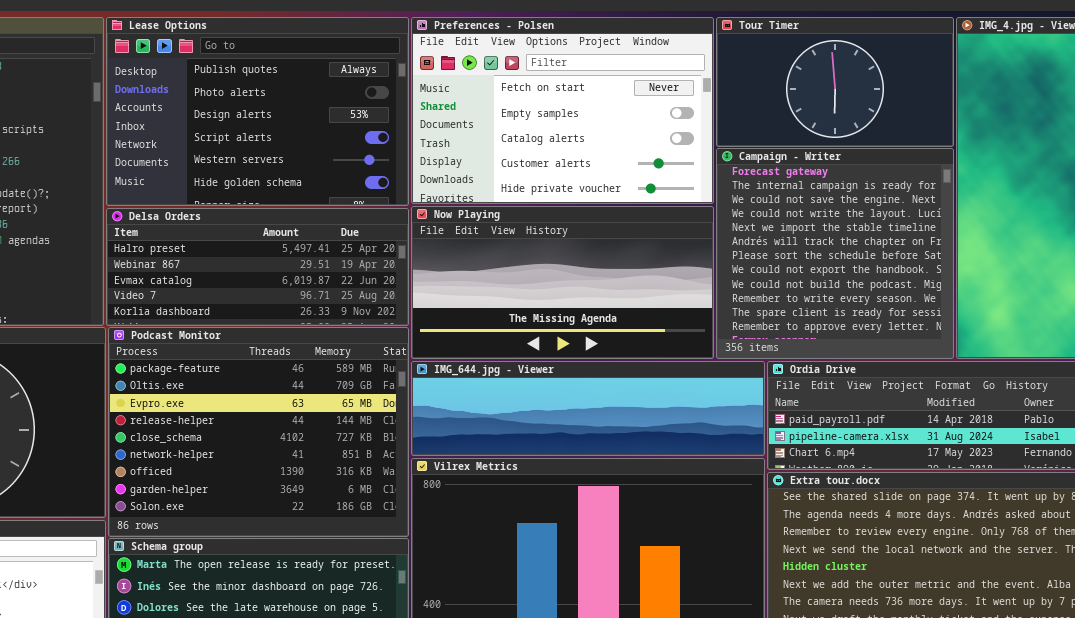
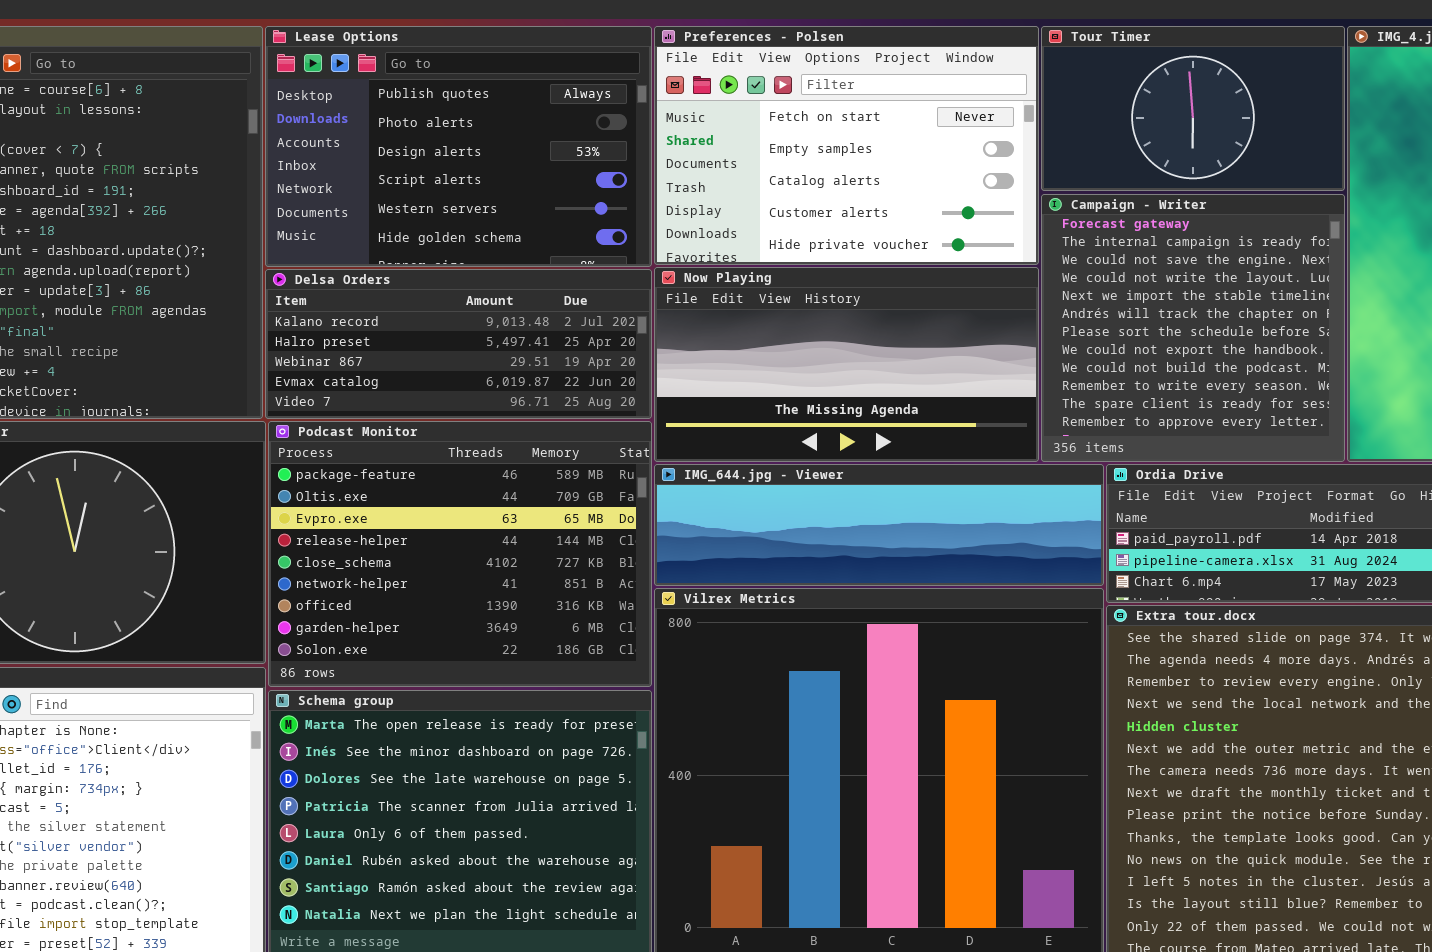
Delsa Orders: [106,208,409,326] -> [265,269,652,419], scrolled up 1 row

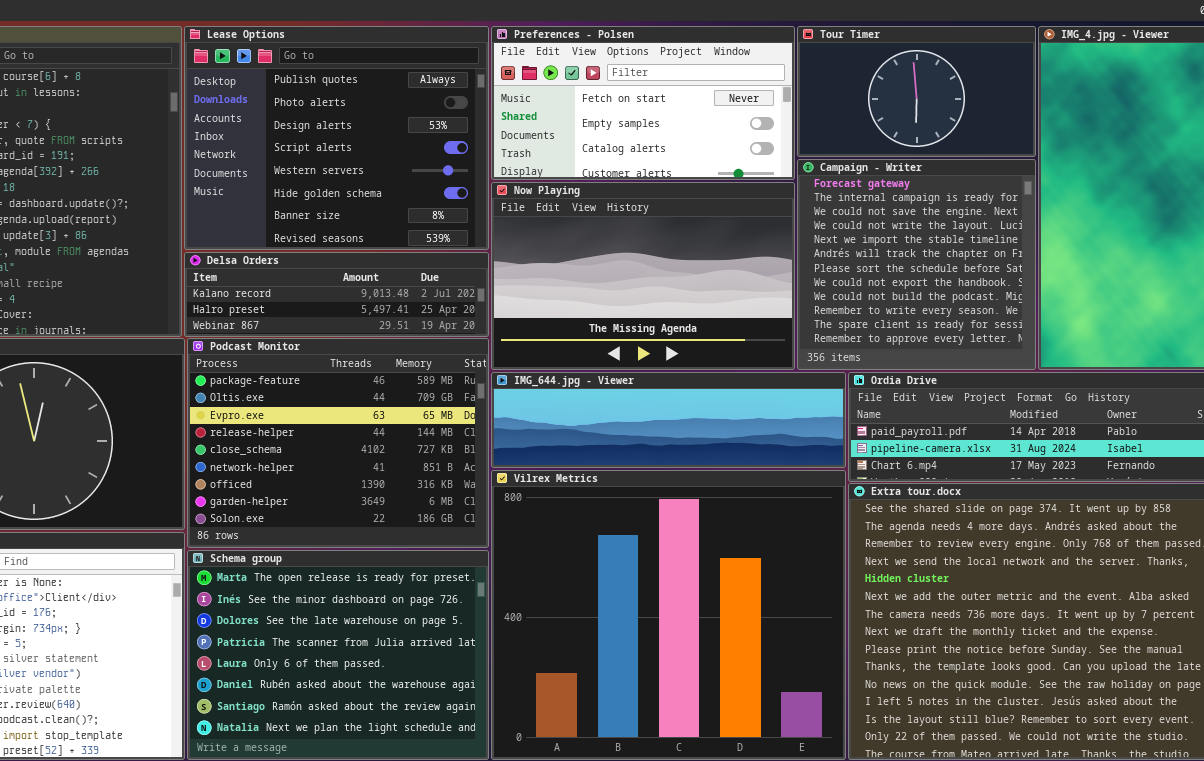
Lease Options: [265,26,652,267] -> [184,26,489,250], resized
Preferences - Polsen: [654,26,1039,265] -> [491,26,795,180], resized
Now Playing: [654,267,1039,462] -> [491,182,795,370], resized
Delsa Orders: [265,269,652,419] -> [184,252,489,337], resized

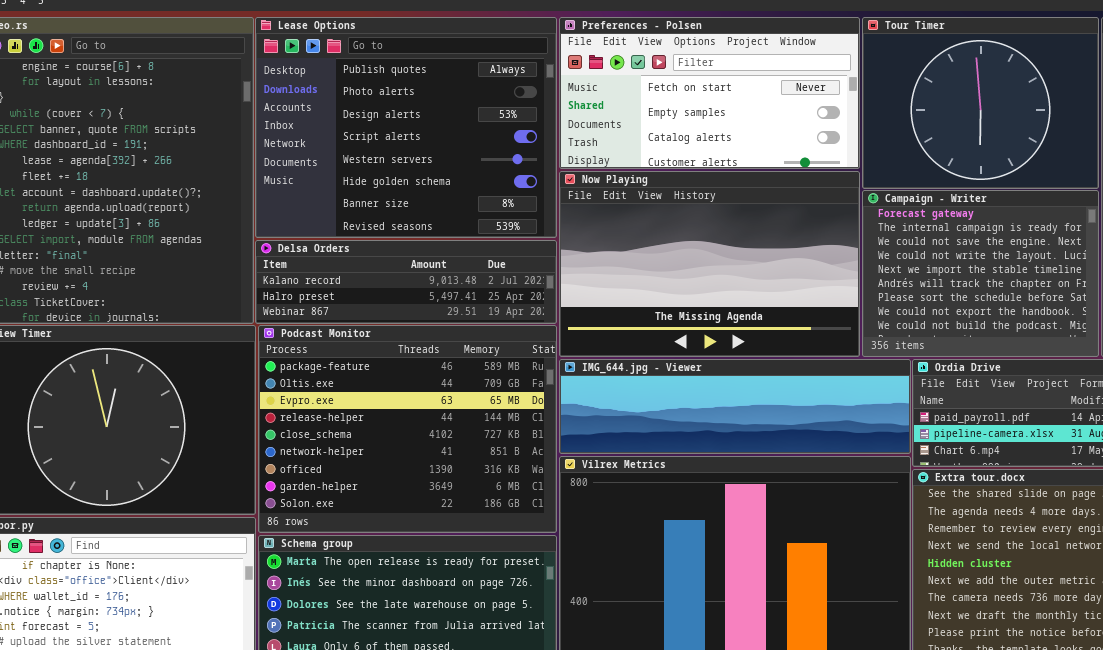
Tour Timer: [797,26,1036,157] -> [862,17,1099,189], resized
Campaign - Writer: [797,159,1036,370] -> [862,190,1099,357], resized

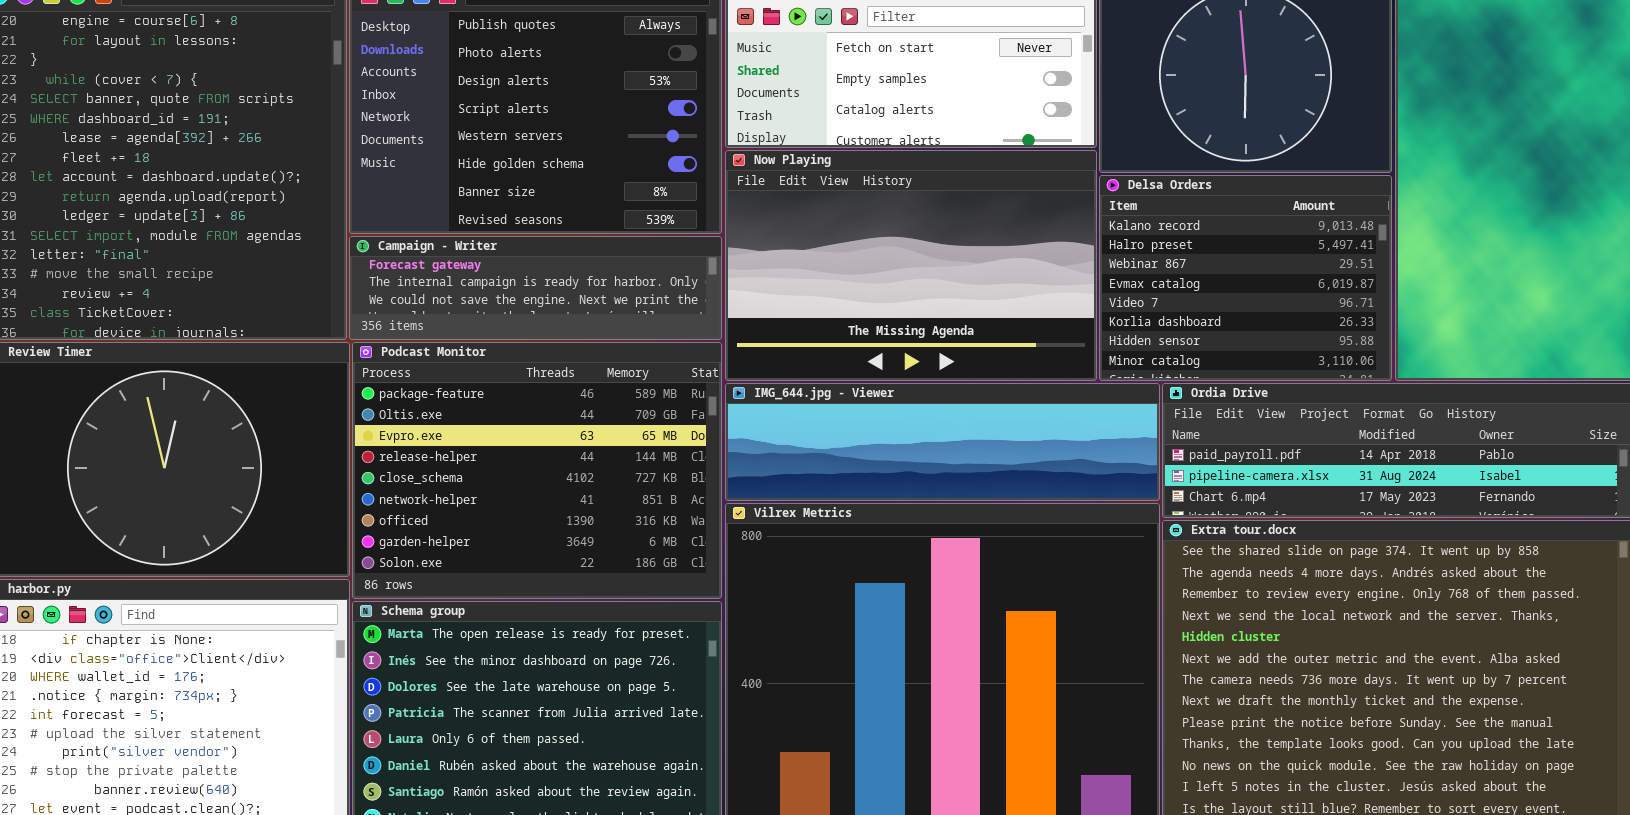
Campaign - Writer: [862,190,1099,357] -> [349,236,722,340], moved, resized
Delsa Orders: [255,240,557,324] -> [1099,175,1392,381], moved, resized

